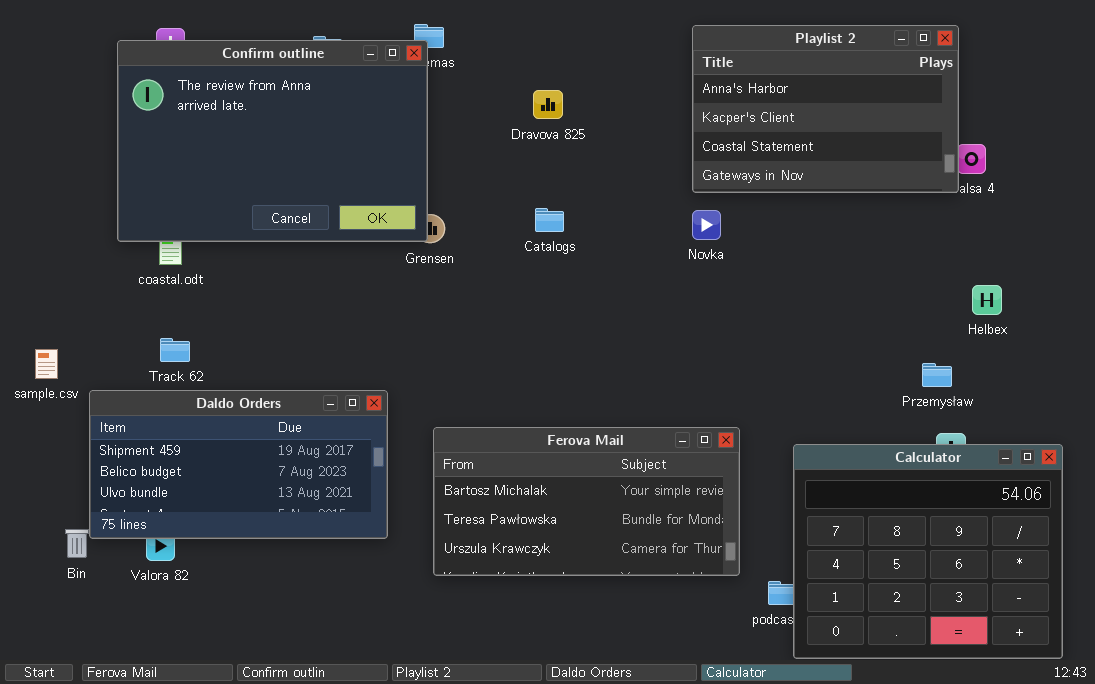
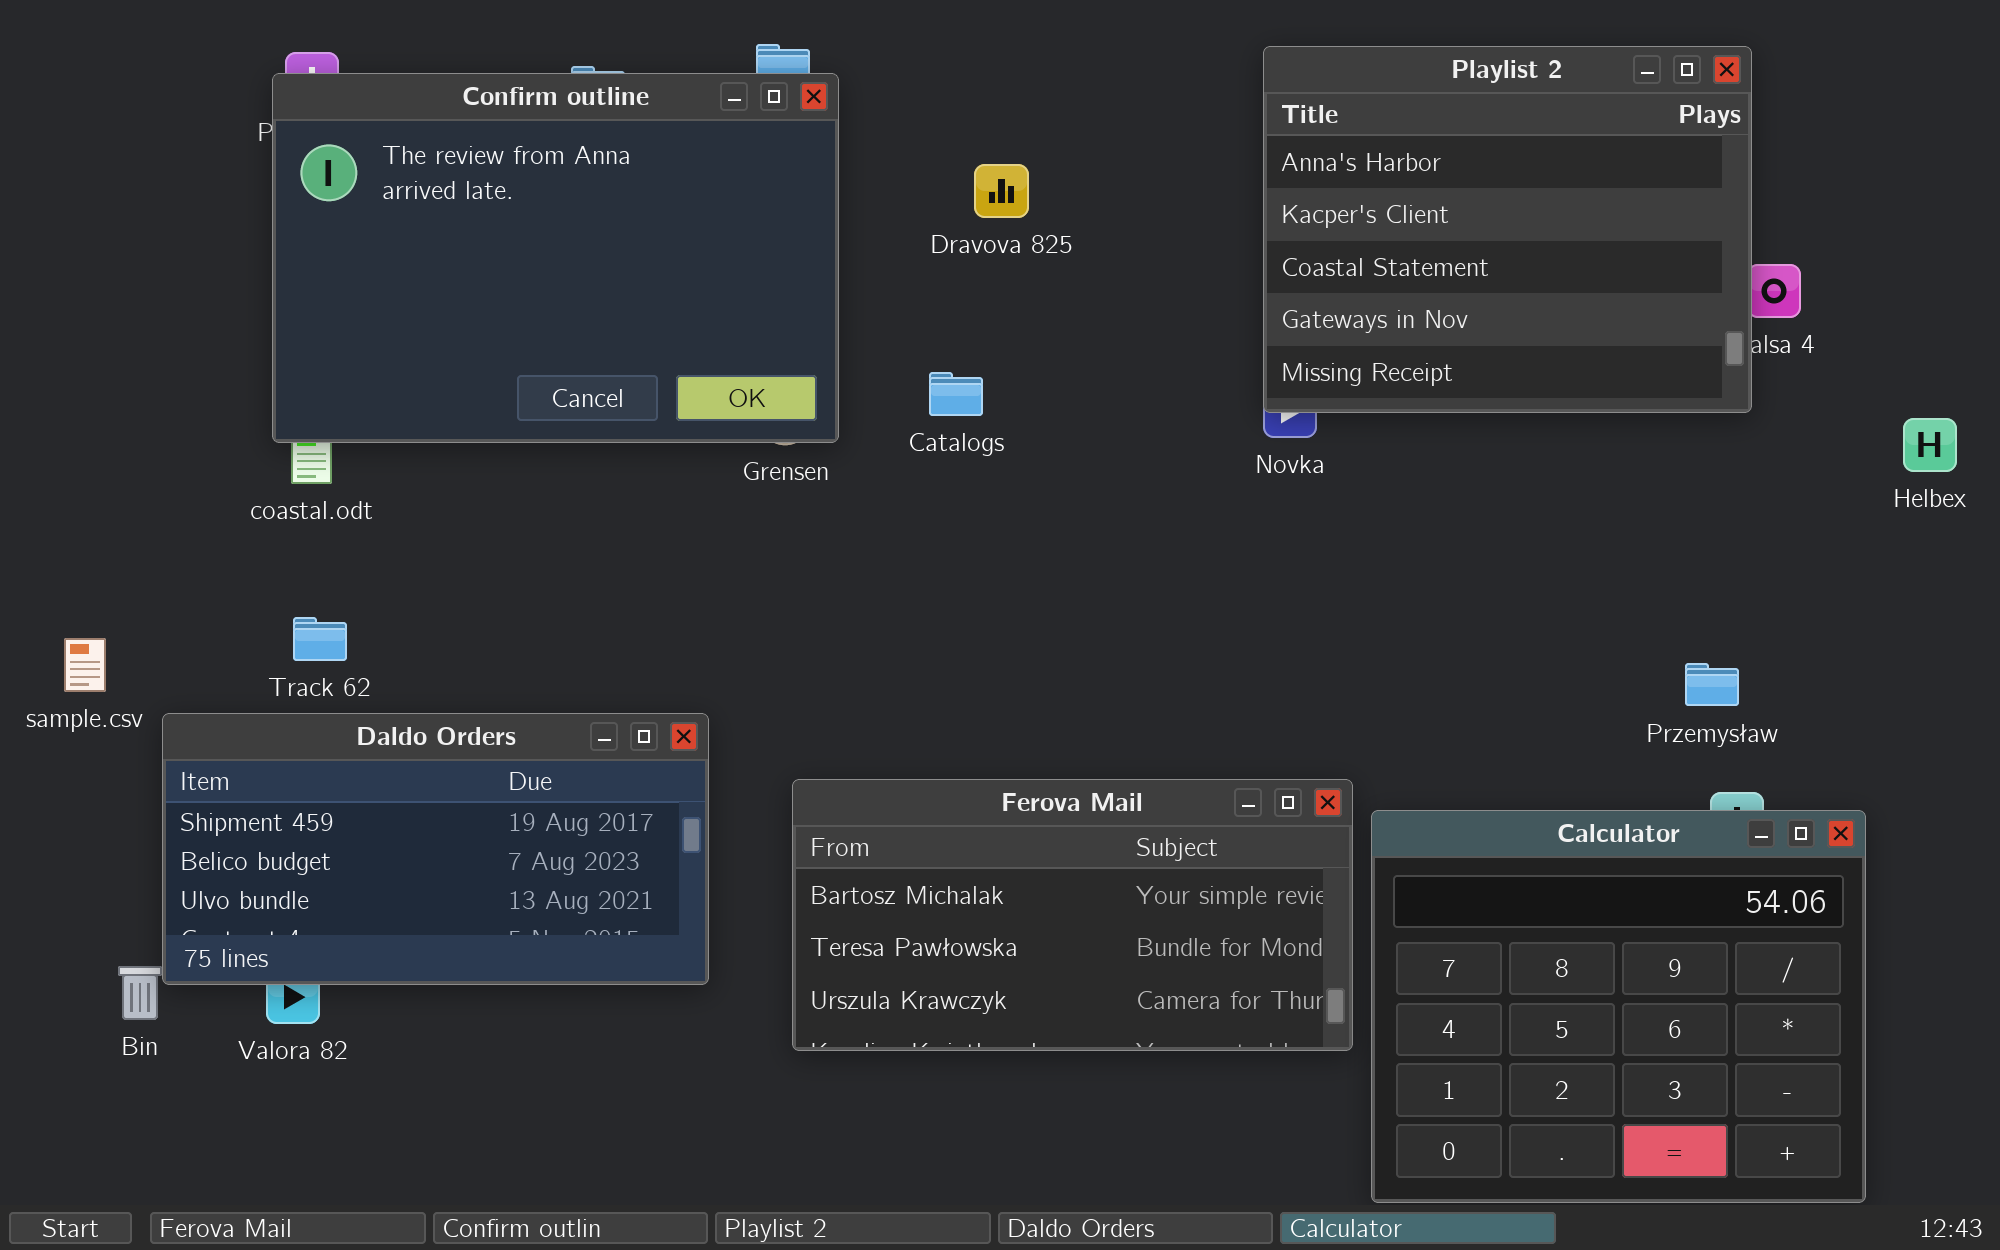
Playlist 2: [692,25,959,193] -> [1263,46,1752,413], resized
Confirm outline: [117,40,428,242] -> [272,73,839,443], moved
Catalogs: [535,208,564,232] -> [929,372,983,416], moved
Helbex: [972,285,1002,315] -> [1903,418,1957,472], moved
Calculator: [793,444,1063,659] -> [1371,810,1866,1203], moved

